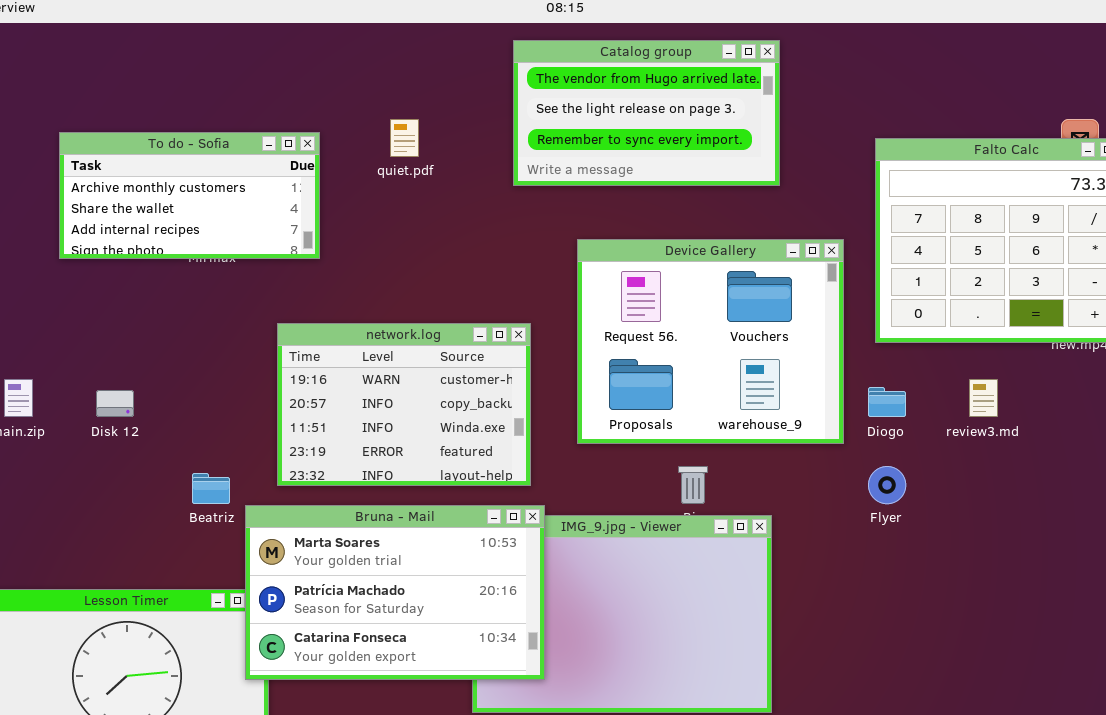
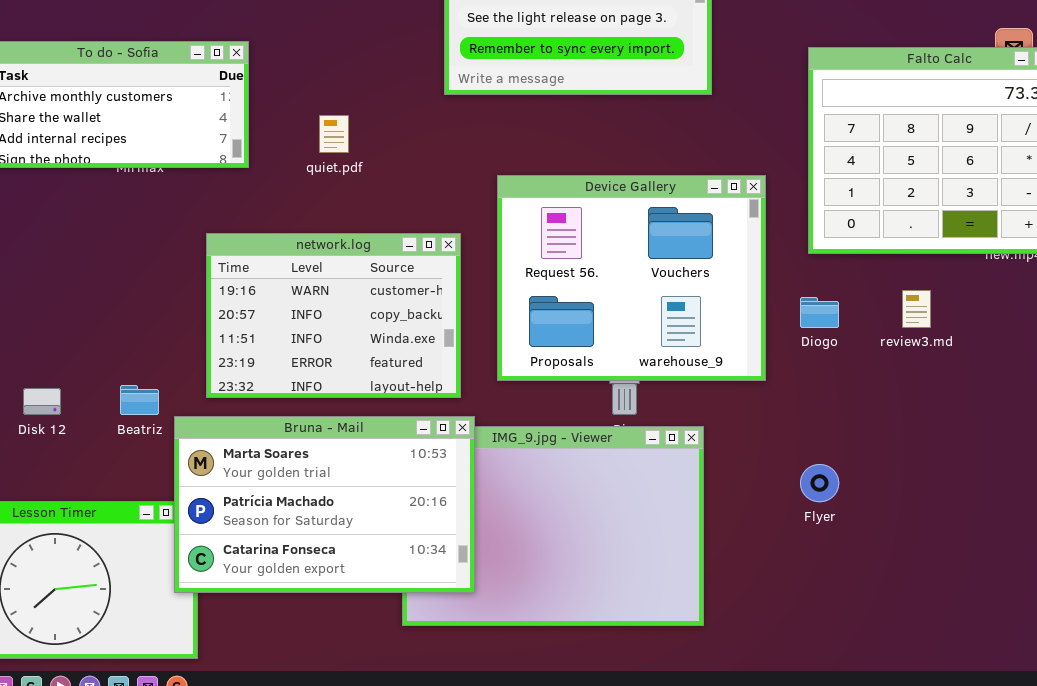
quiet.pdf: [390,119,419,157] -> [319,115,349,153], moved
Device Gallery: [577,239,844,444] -> [497,175,766,381], moved
Disk 12: [96,390,134,417] -> [23,388,61,415], moved
Flyer: [868,466,906,504] -> [800,464,839,502], moved

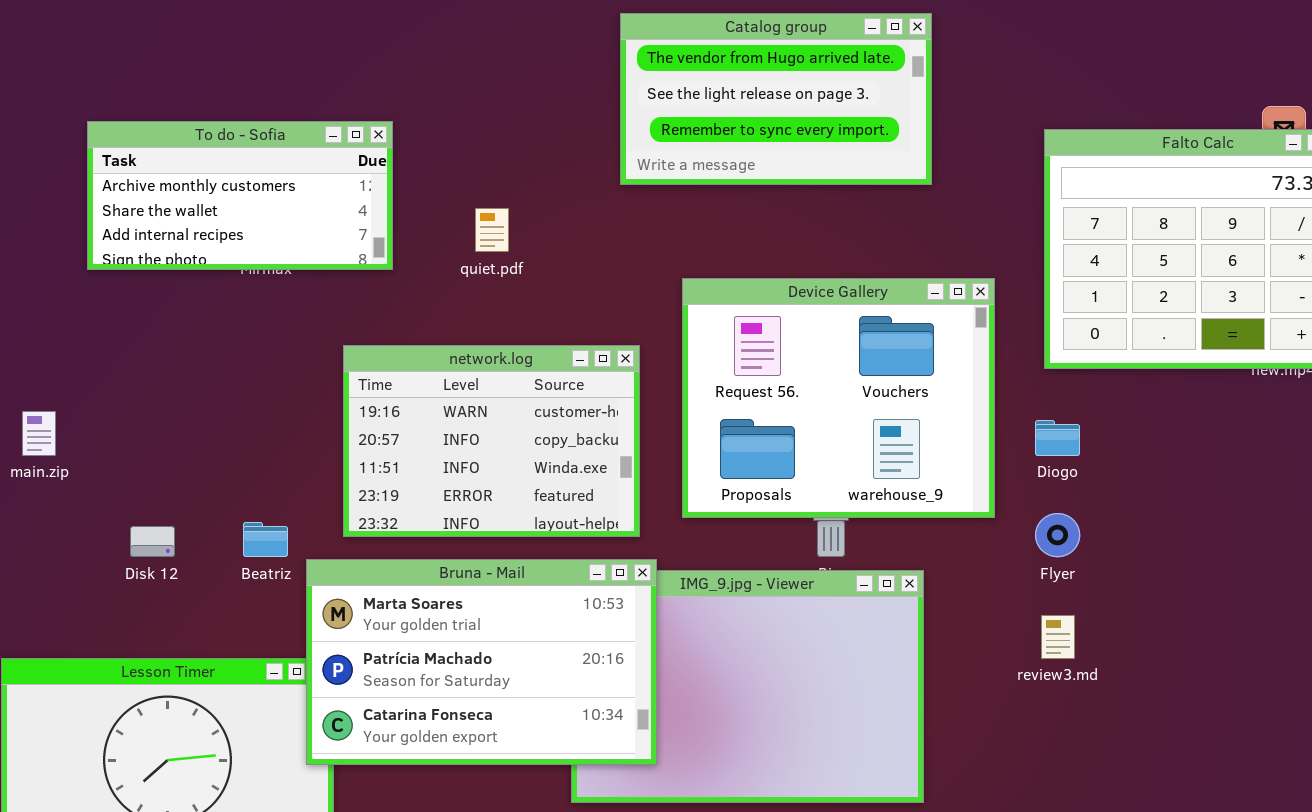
review3.md: [902,290,931,328] -> [1041,615,1075,659], moved
Flyer: [800,464,839,502] -> [1035,513,1080,557], moved

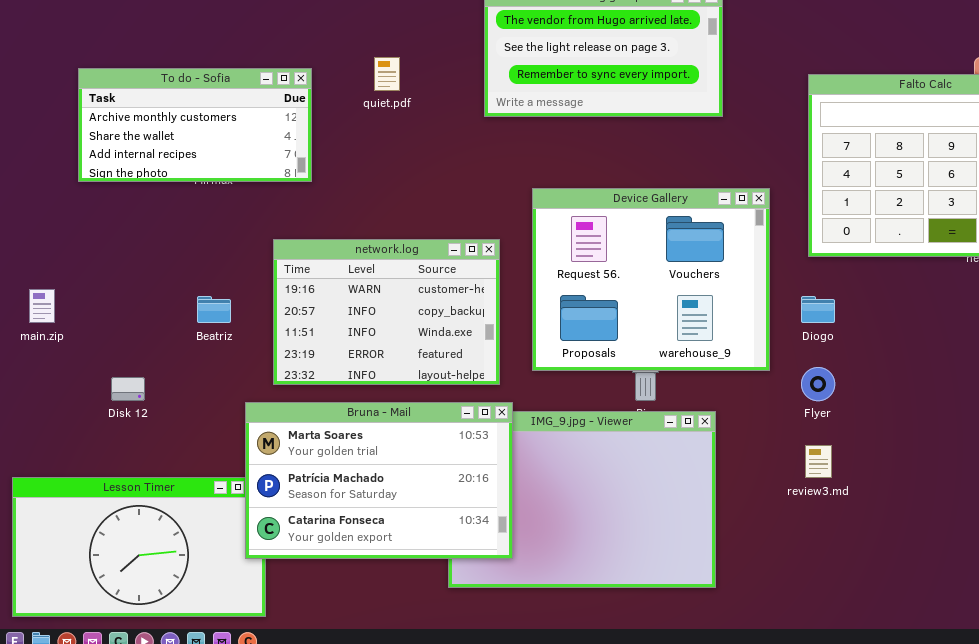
quiet.pdf: [475,208,509,252] -> [374,57,400,91], moved
Beatriz: [243,522,288,557] -> [197,296,231,323], moved

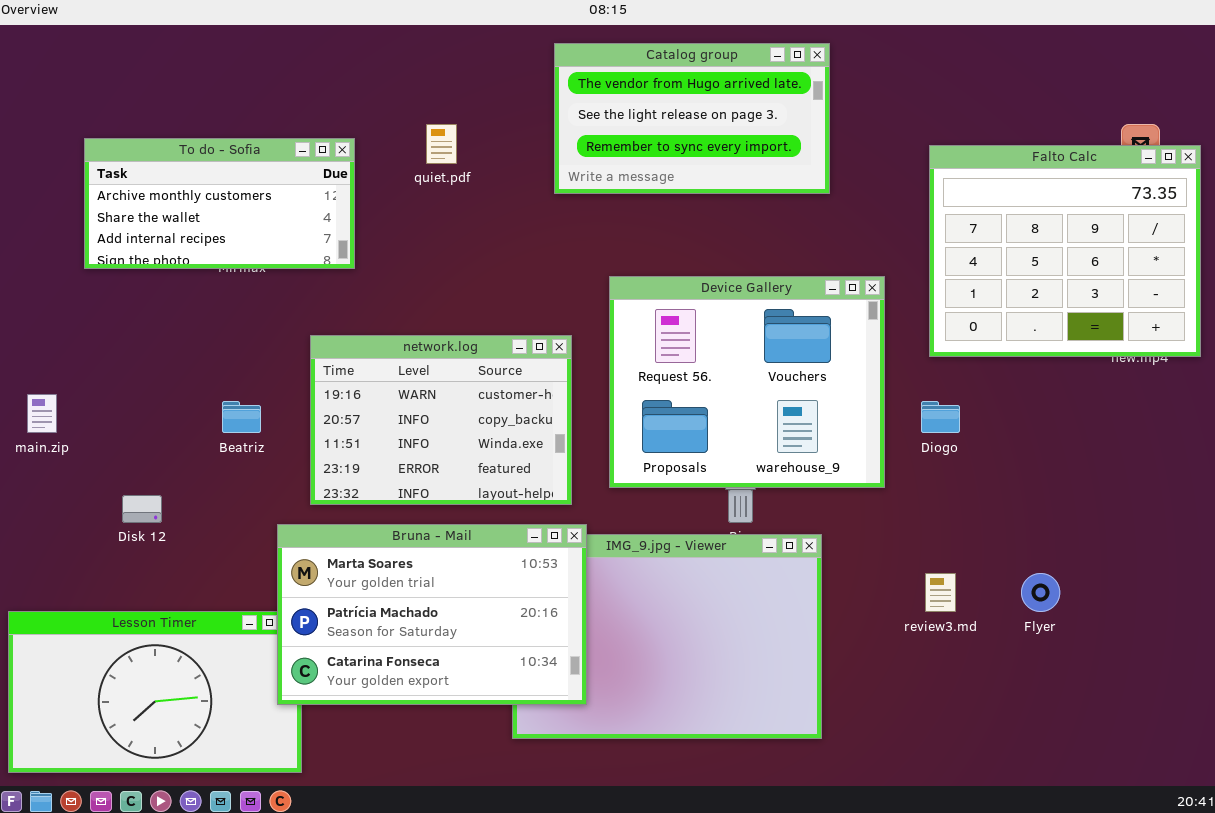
Flyer: [801,367,835,401] -> [1021,573,1060,612], moved

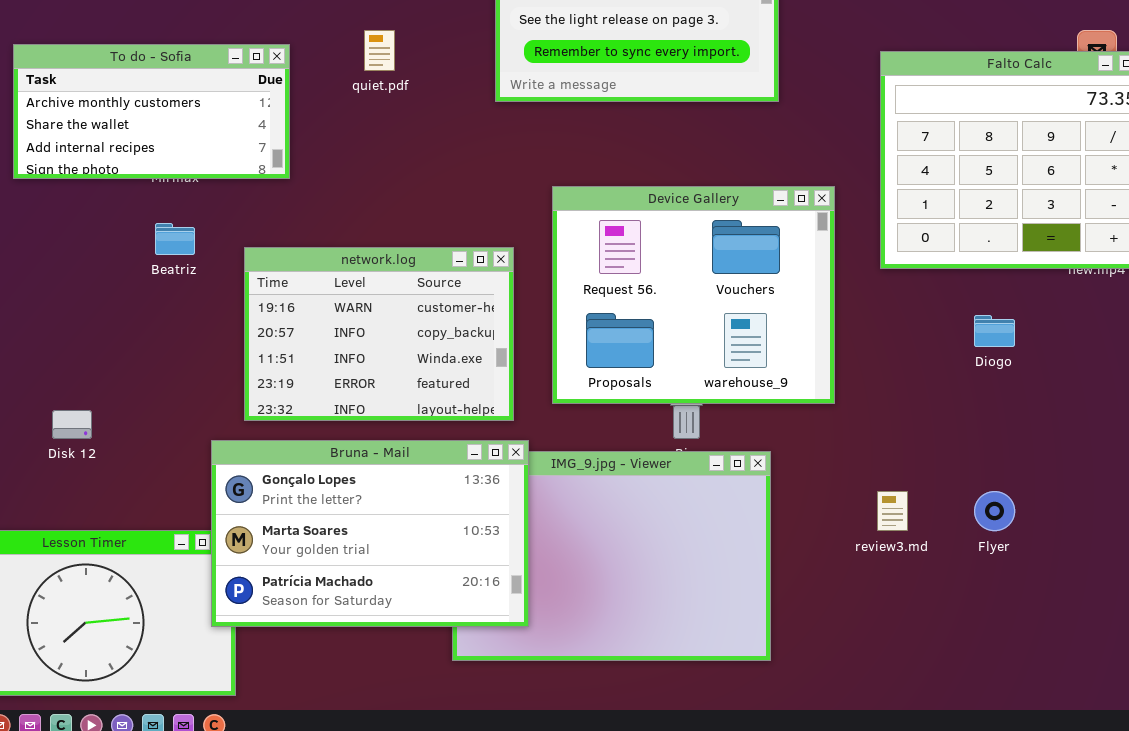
Beatriz: [222,401,261,433] -> [155,223,195,255], moved
Diogo: [921,401,960,433] -> [974,315,1015,347], moved
Bruna - Mail: [277,524,587,705] -> [211,440,529,627], scrolled up 1 row

